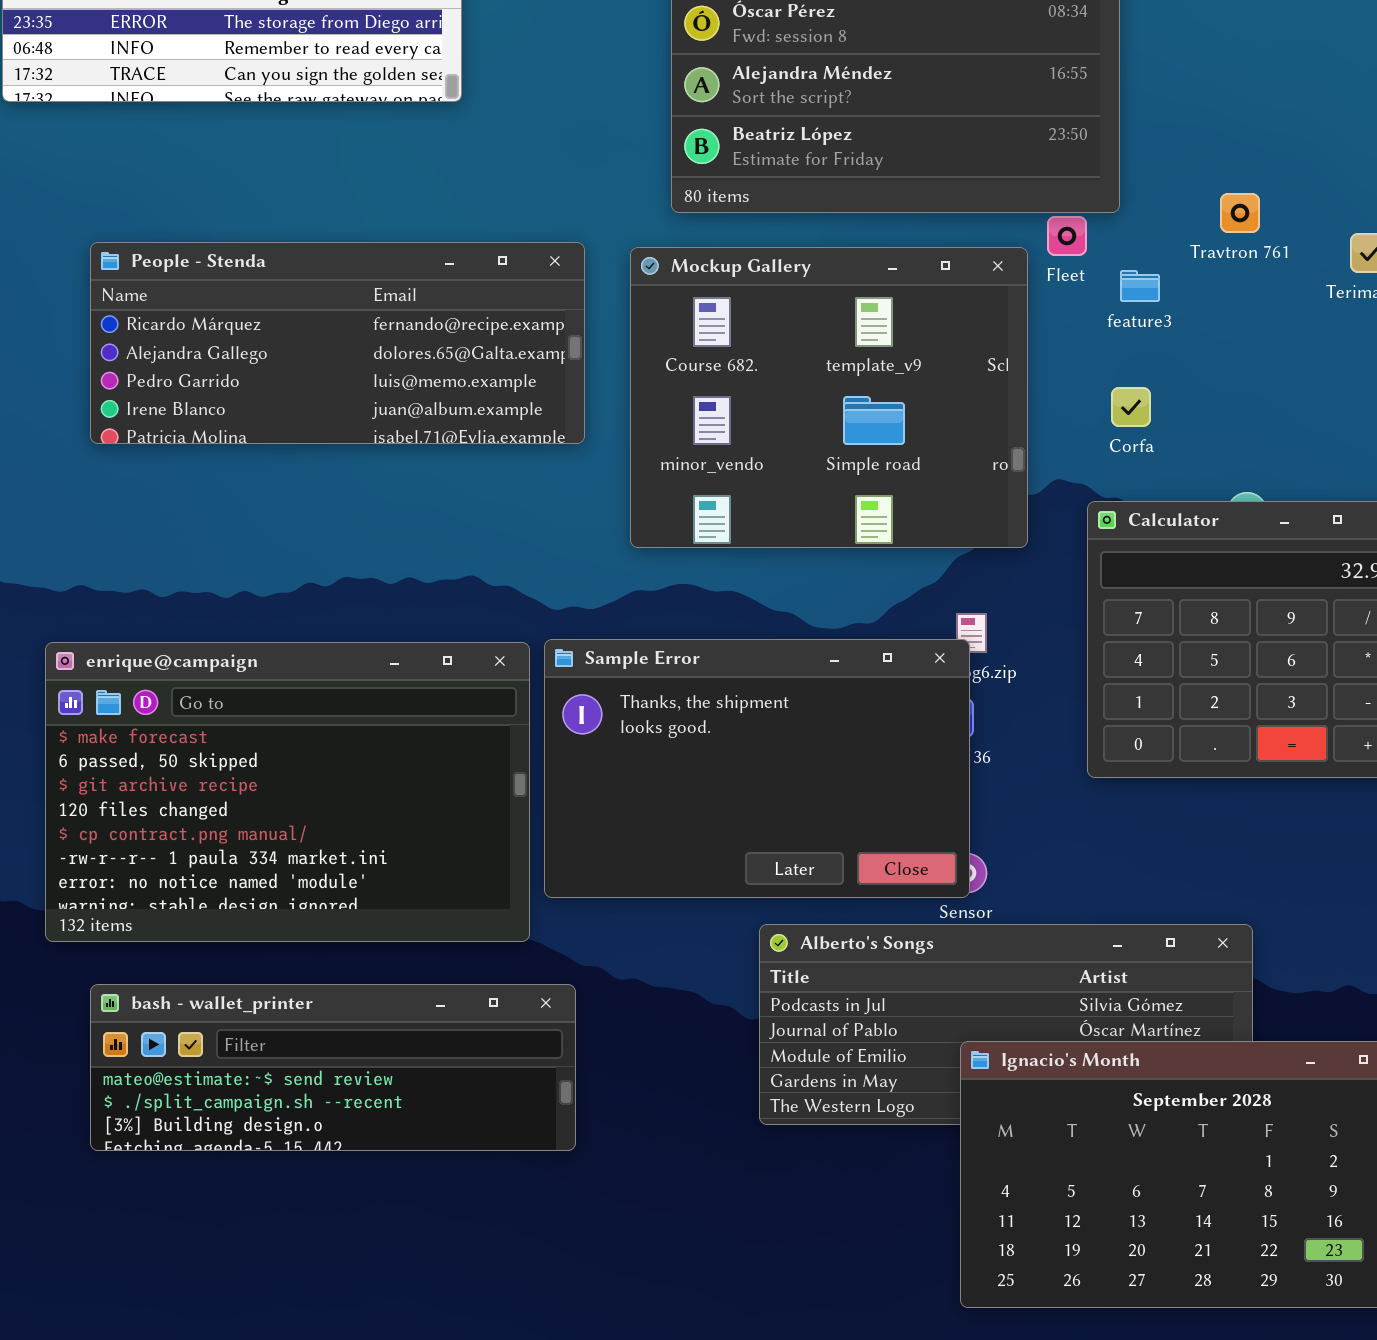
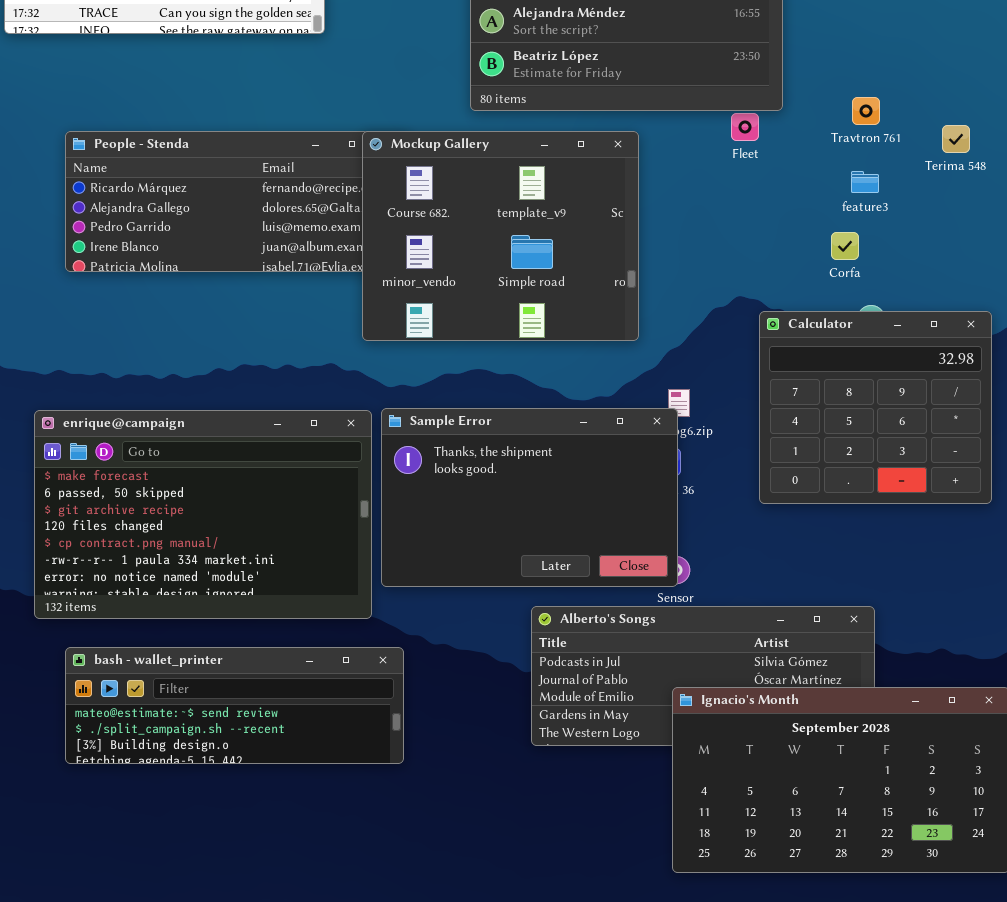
Mockup Gallery: [630,247,1028,548] -> [362,131,639,341], moved
feature3: [1120,270,1160,302] -> [851,171,879,193], moved
Corfa: [1111,387,1151,427] -> [831,232,859,260], moved

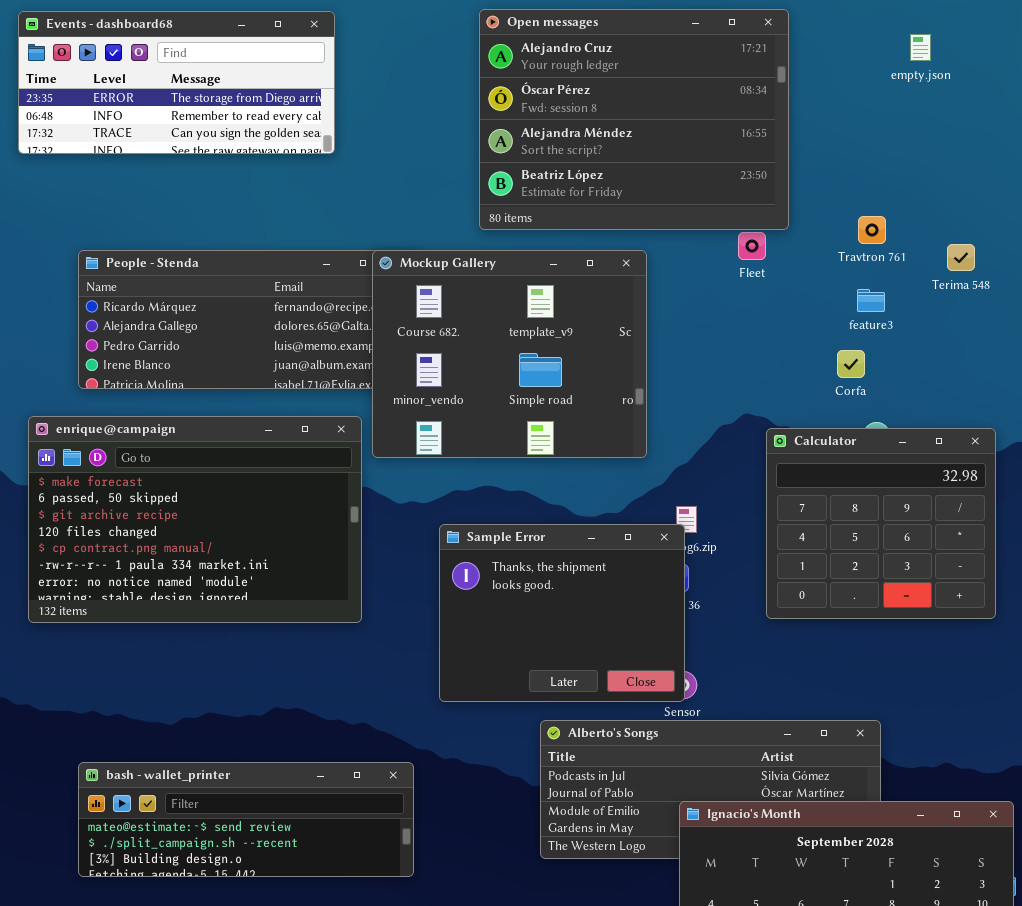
Sample Error: [381,408,678,587] -> [439,524,685,702], resized
enrique@campaign: [34,410,372,619] -> [28,416,362,623], moved

